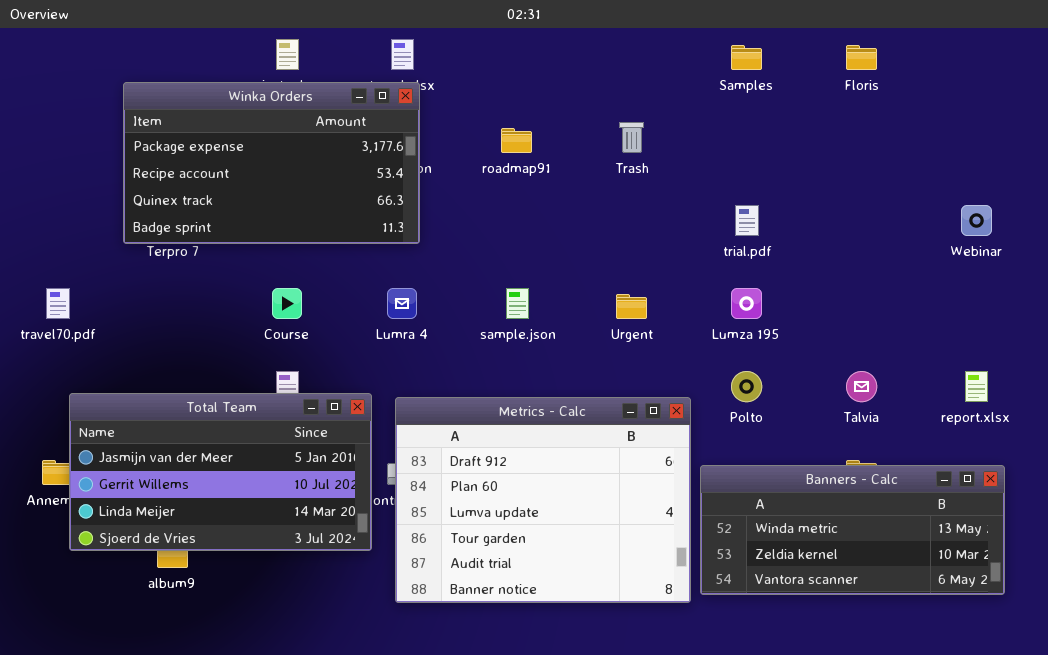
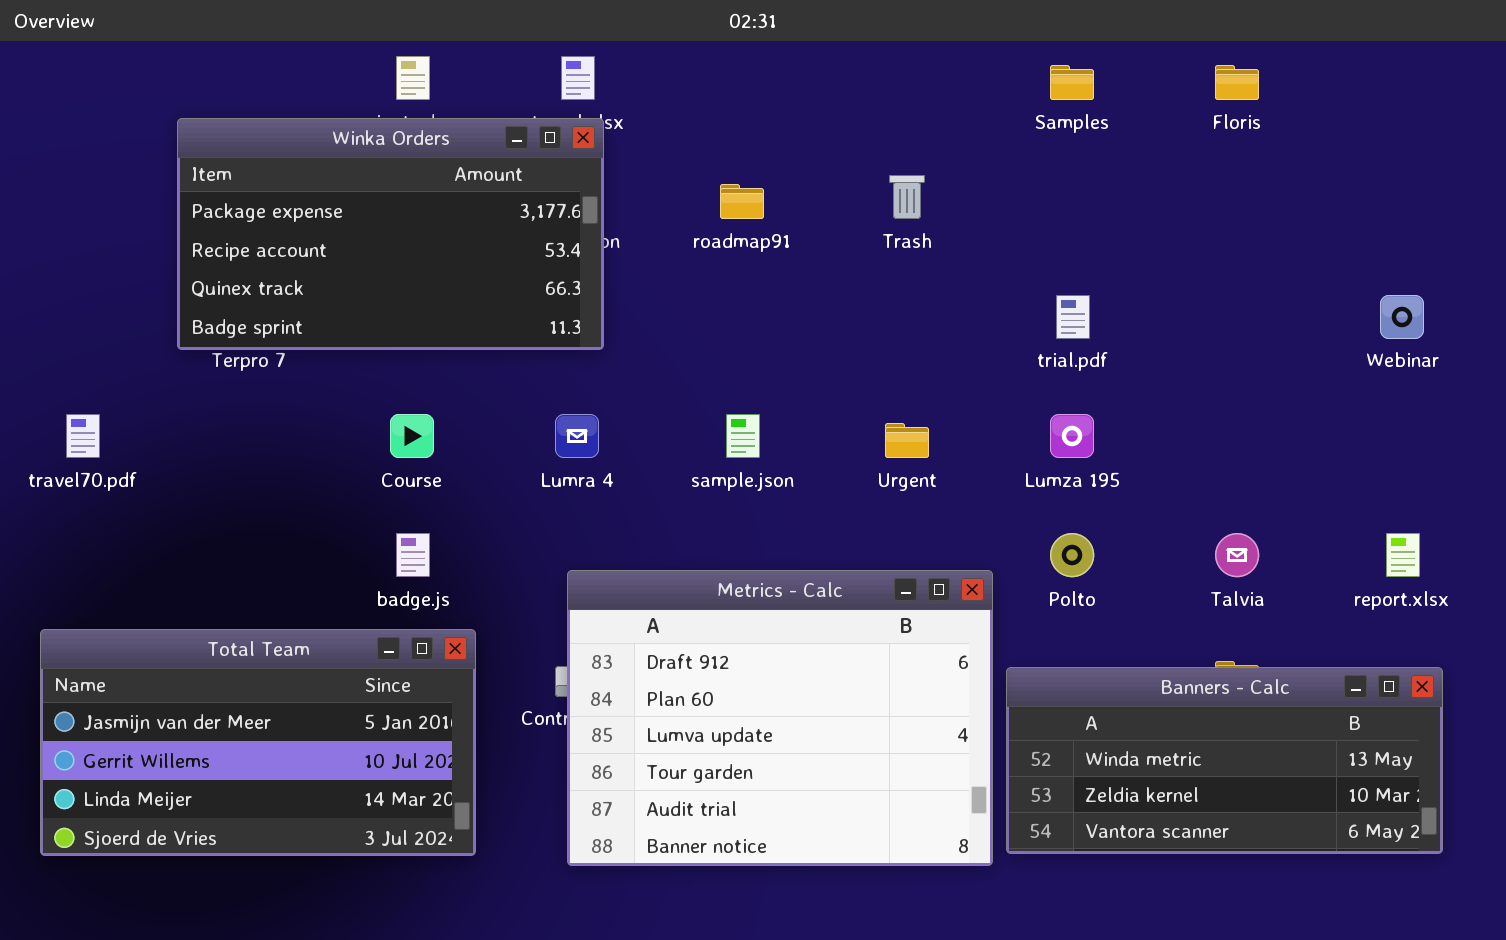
Total Team: [69,393,372,551] -> [40,629,476,856], moved

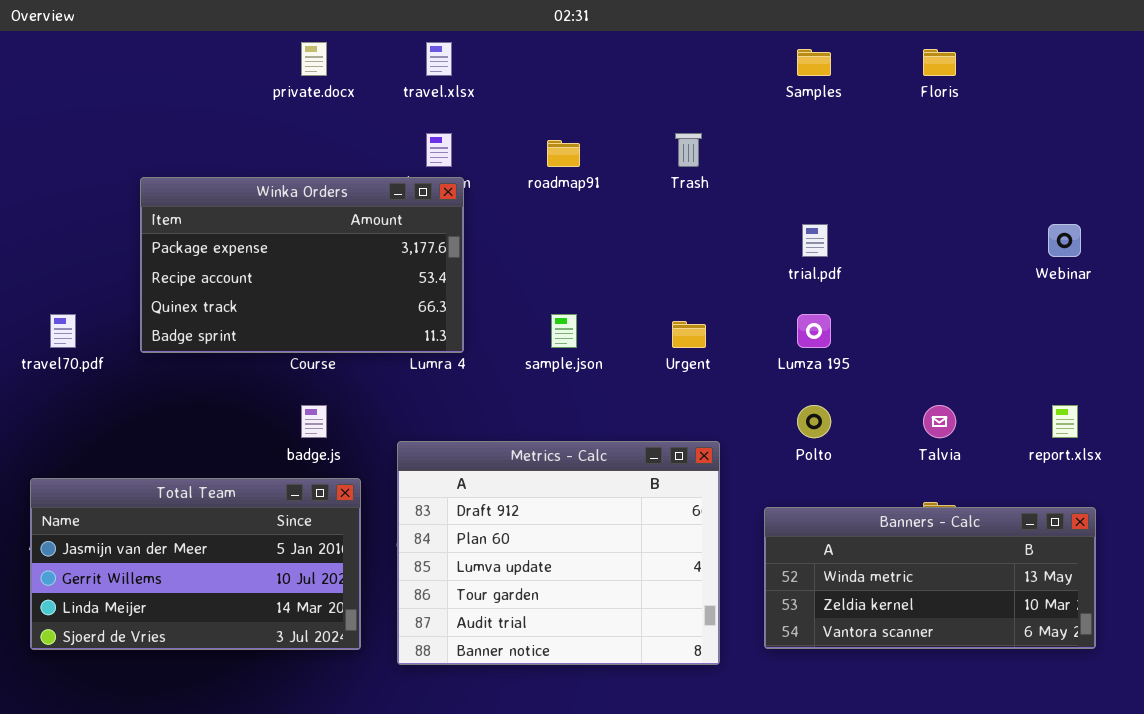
Winka Orders: [177,118,604,350] -> [140,177,464,353], moved
Metrics - Calc: [567,570,993,866] -> [397,441,720,665], moved

